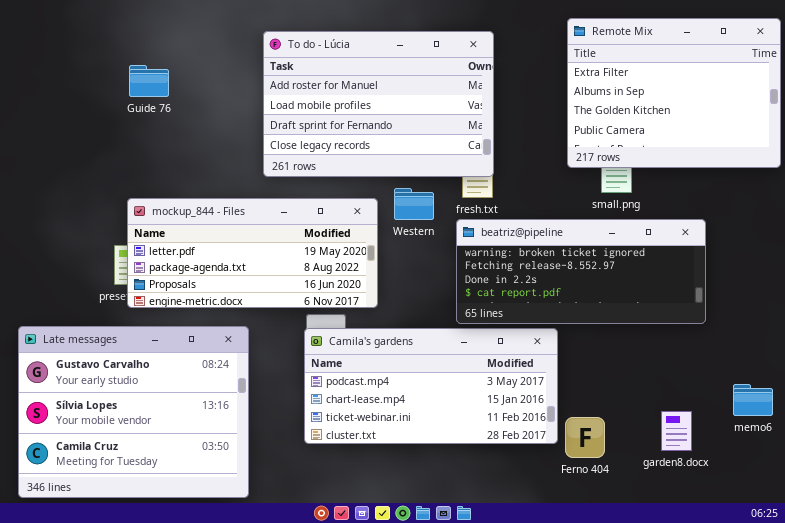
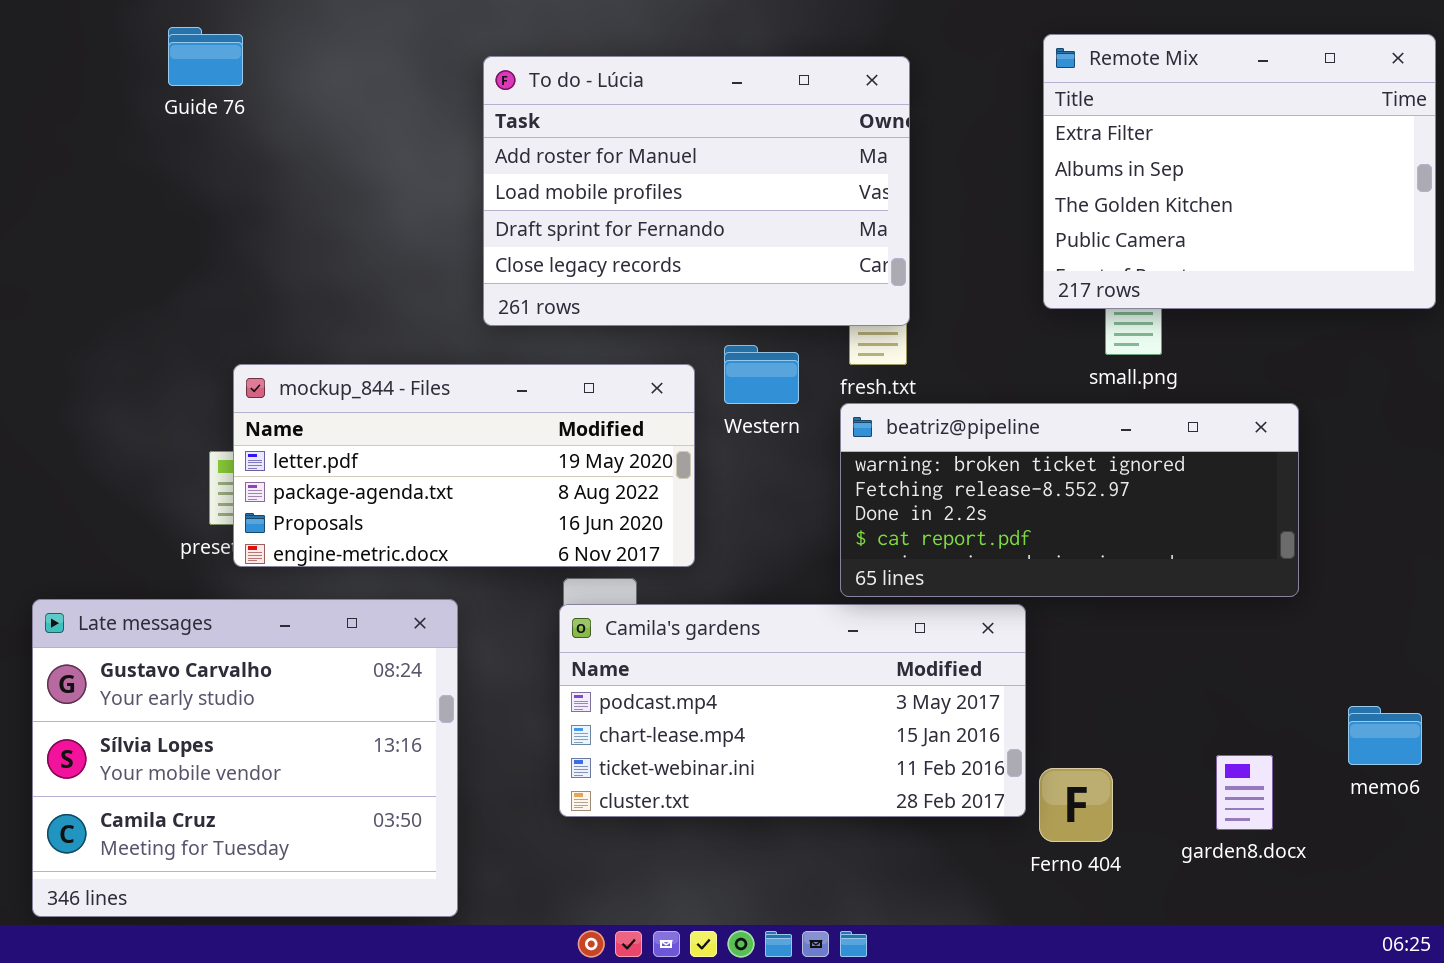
Guide 76: [129,65,169,97] -> [168,27,243,86], moved

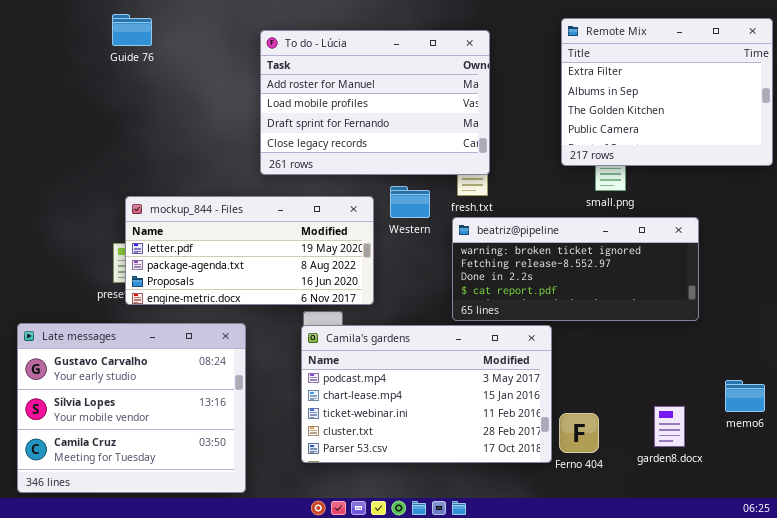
Guide 76: [168,27,243,86] -> [112,14,152,46], moved
Camila's gardens: [559,604,1026,817] -> [301,325,552,463], resized

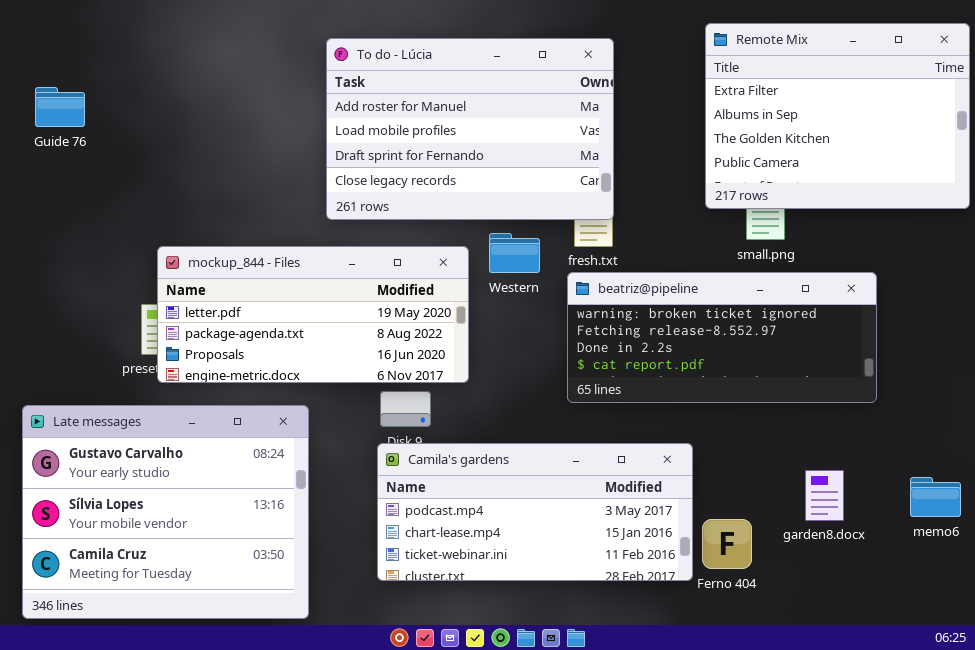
Guide 76: [112,14,152,46] -> [35,87,85,127], moved
Camila's gardens: [301,325,552,463] -> [377,443,693,581], resized
garden8.docx: [654,406,685,447] -> [805,470,844,521], moved

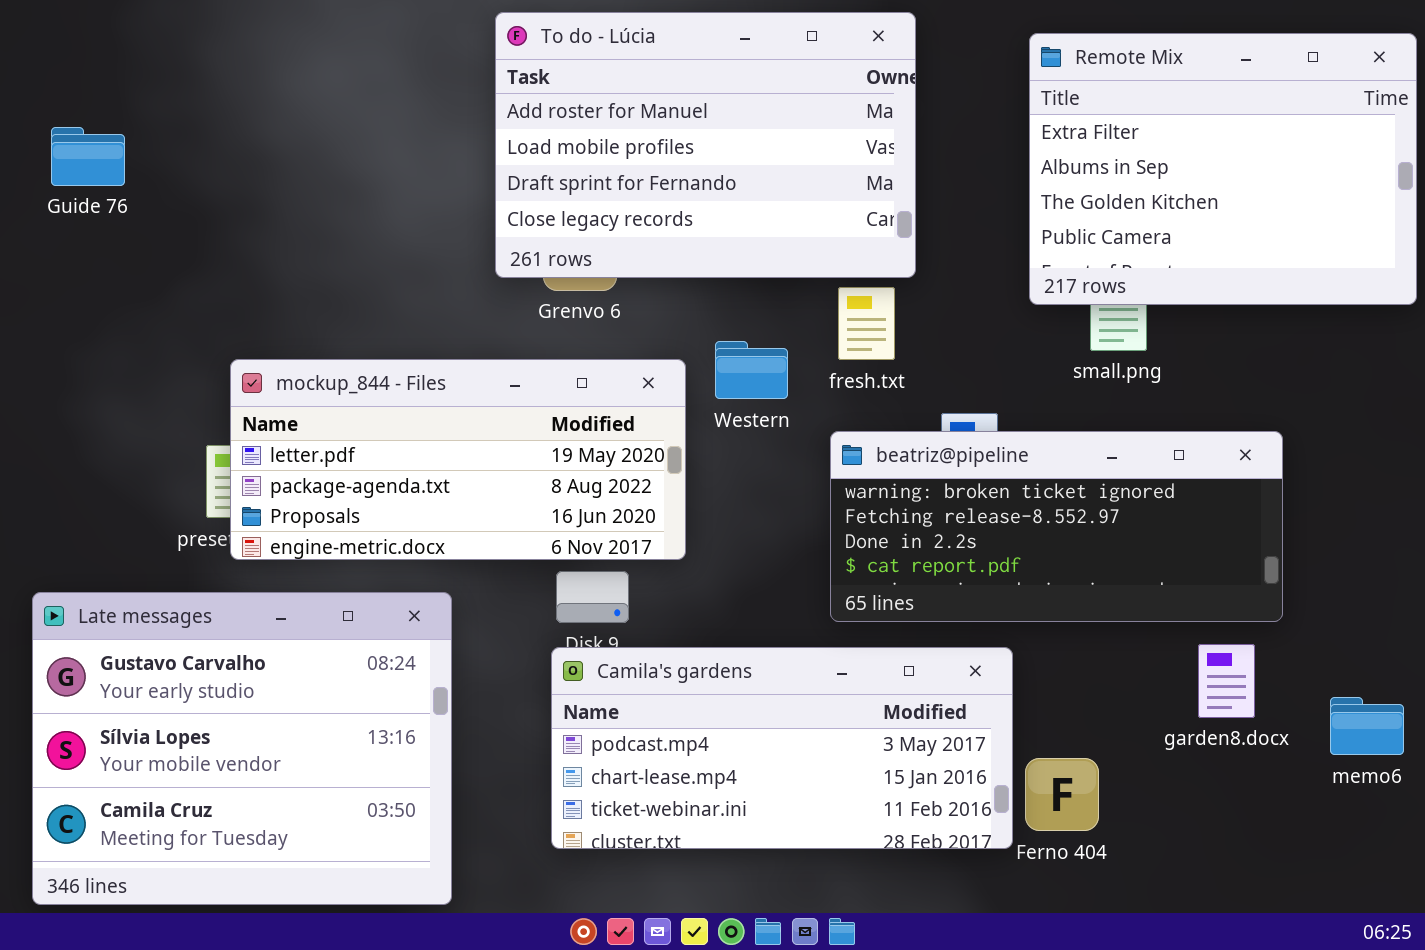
To do - Lúcia: [326,38,614,220] -> [495,12,916,278], moved
beatriz@pipeline: [567,272,877,403] -> [830,431,1283,622], moved
garden8.docx: [805,470,844,521] -> [1198,644,1255,718], moved

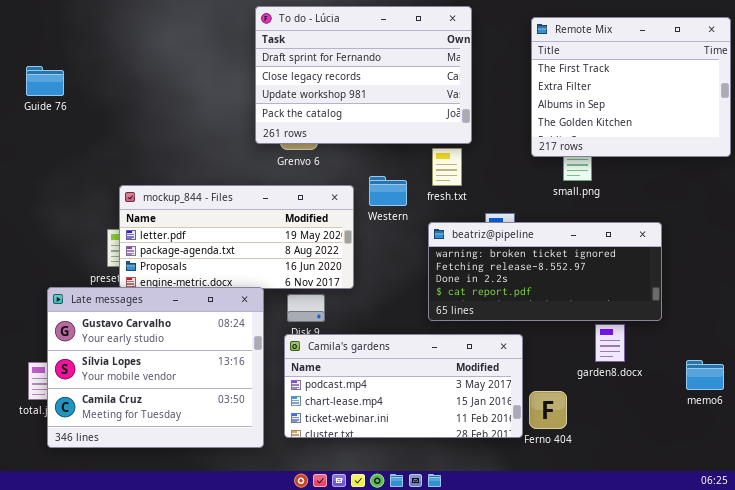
To do - Lúcia: [495,12,916,278] -> [255,6,472,144], scrolled down 2 rows
Remote Mix: [1029,33,1417,305] -> [531,17,731,157], scrolled up 1 row
Late messages: [32,592,452,905] -> [47,287,264,448], moved
garden8.docx: [1198,644,1255,718] -> [595,324,625,362], moved

